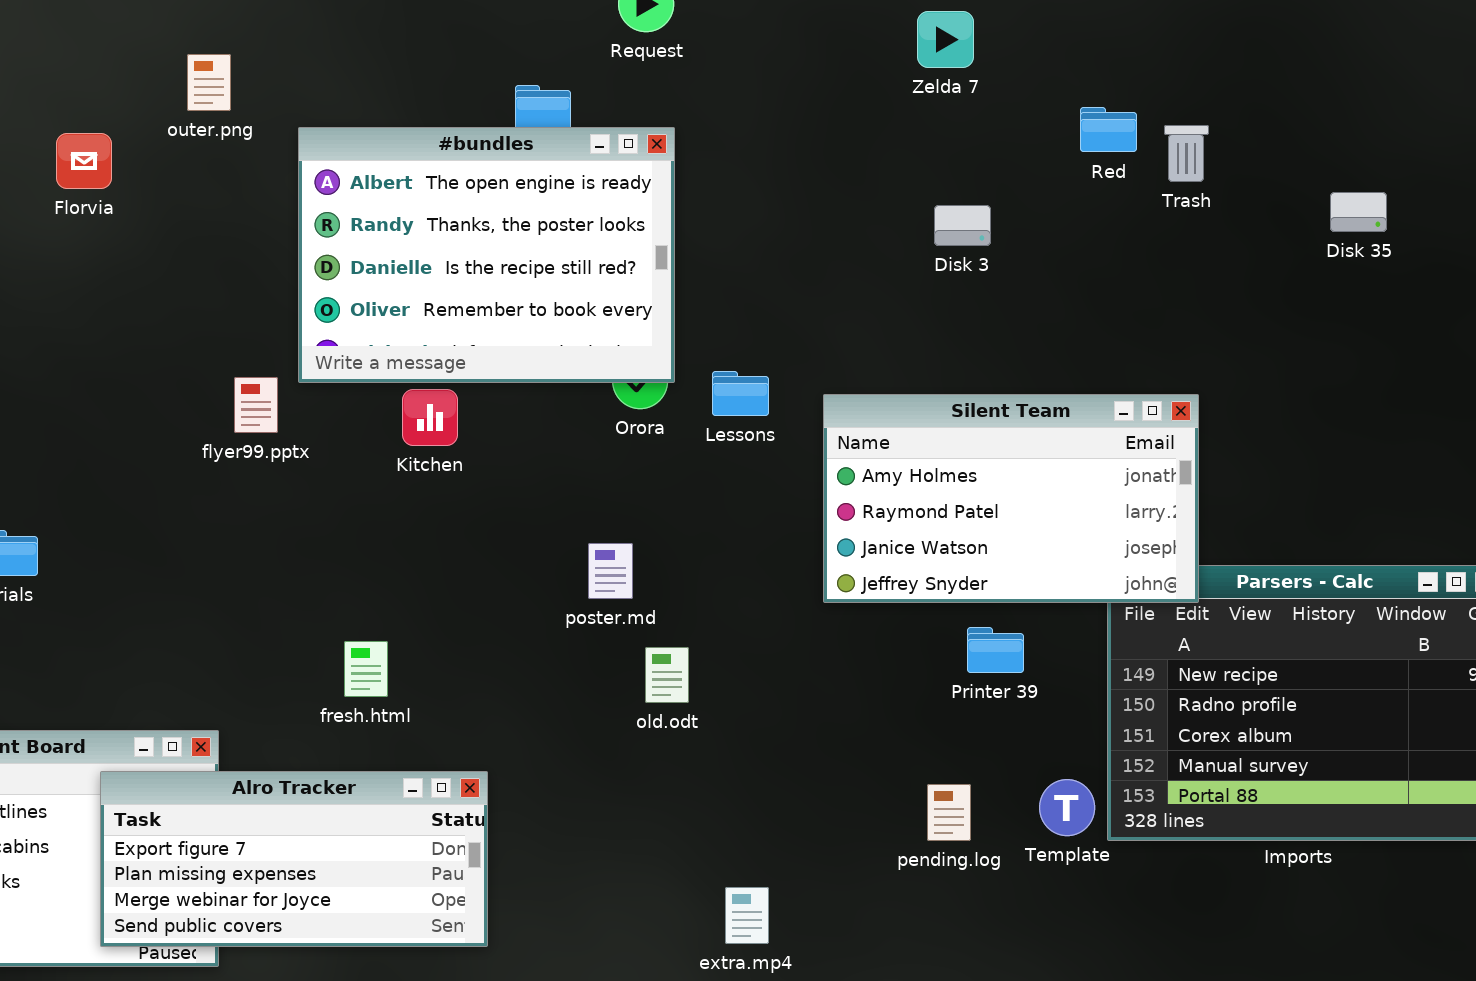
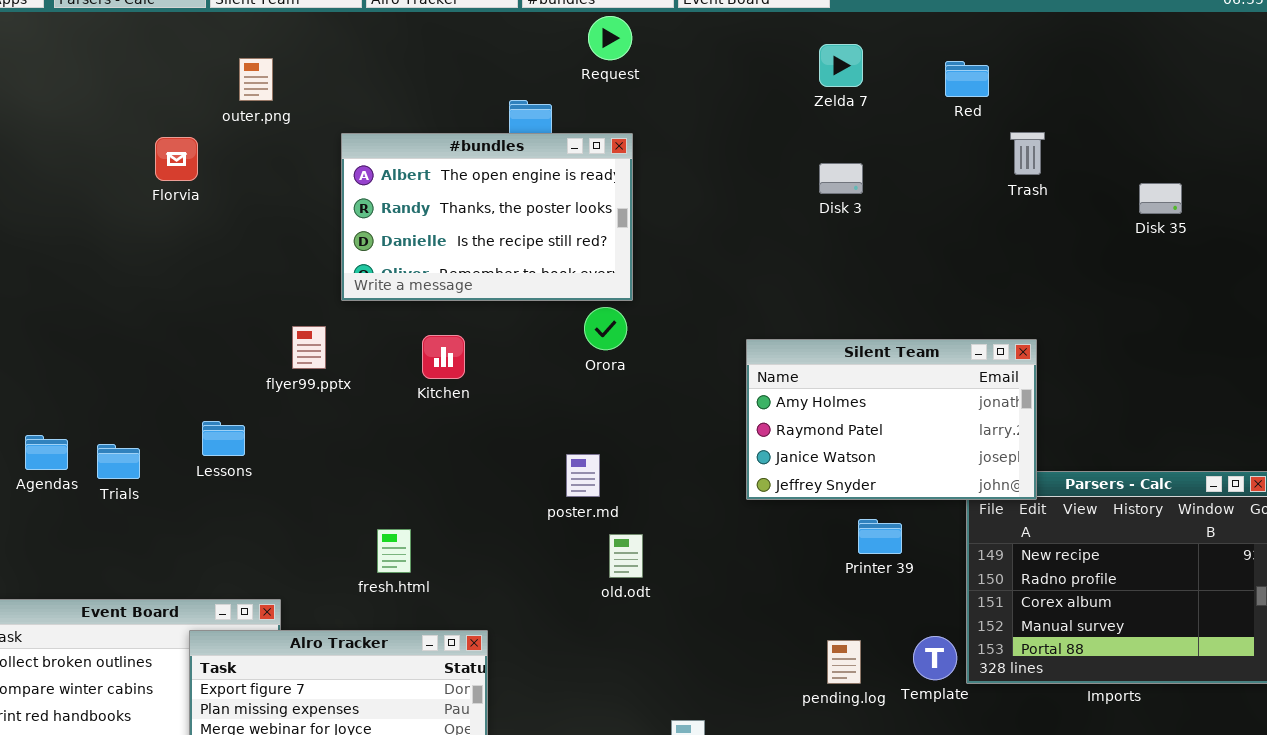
outer.png: [187,54,231,111] -> [239,58,273,101], moved
Red: [1080,107,1137,152] -> [945,61,989,97], moved
#bundles: [298,127,675,383] -> [341,133,633,301], resized
Disk 3: [934,205,991,246] -> [819,163,863,194], moved
Lessons: [712,371,769,416] -> [202,421,245,456], moved

